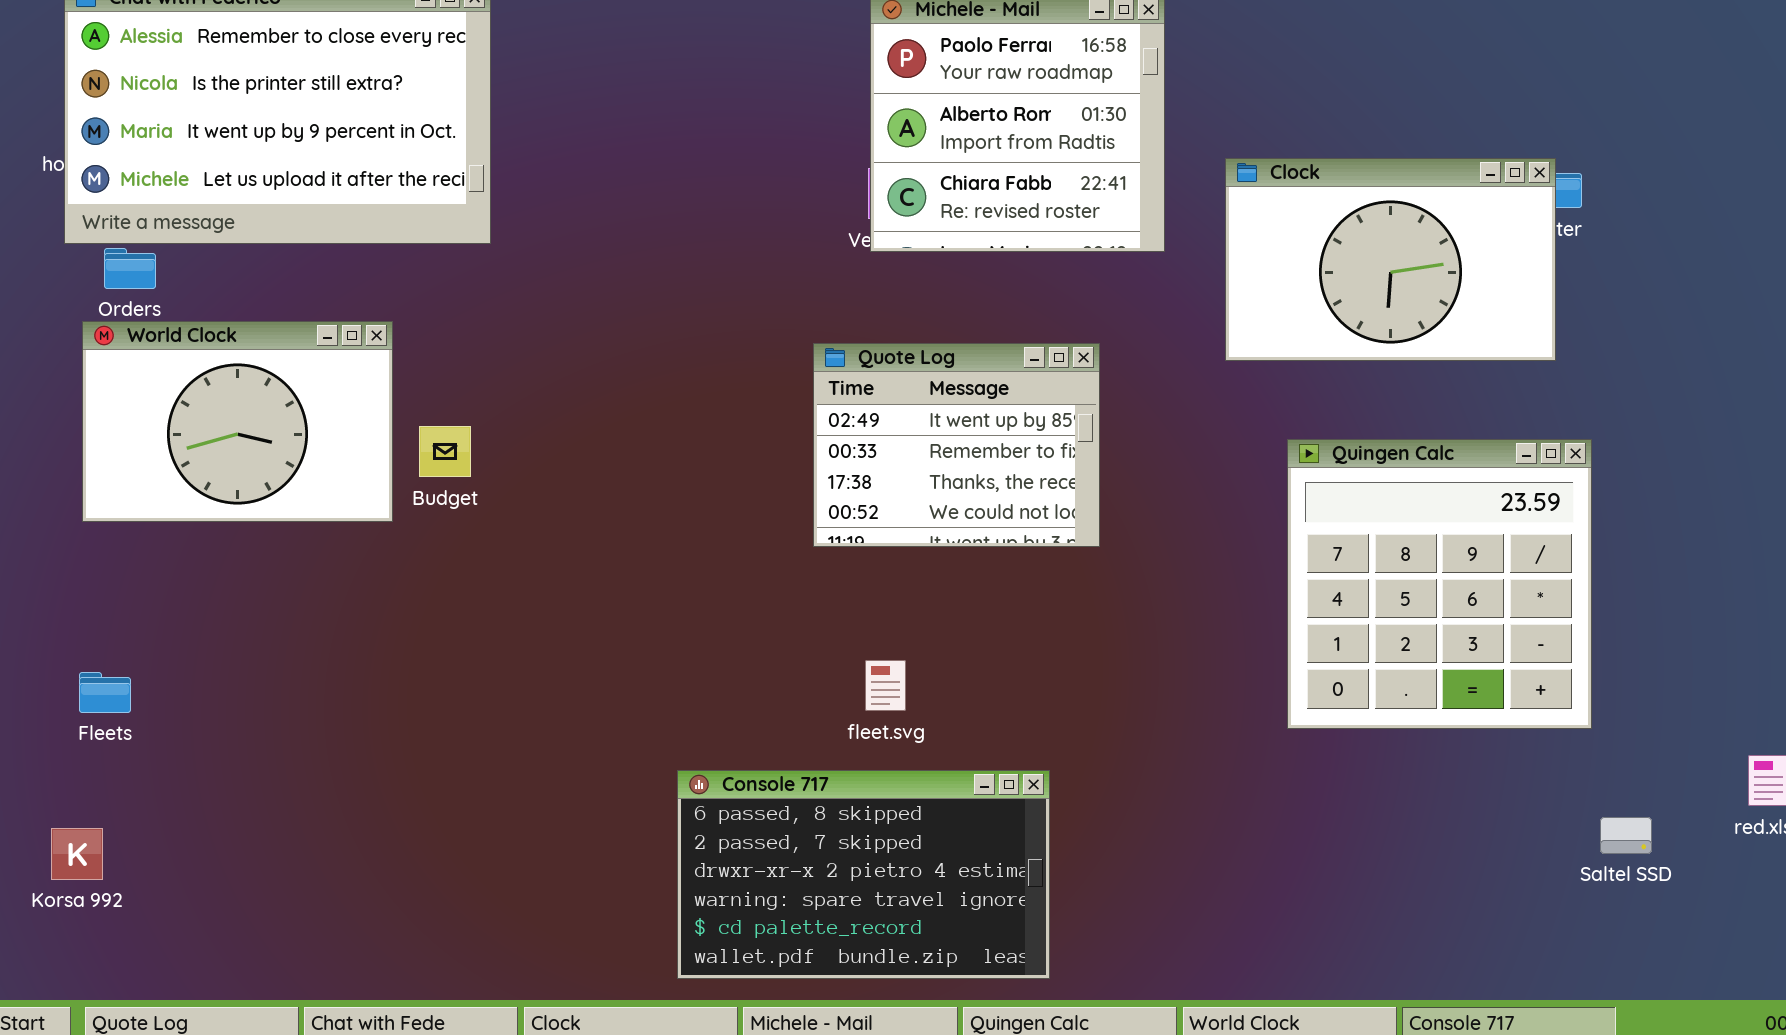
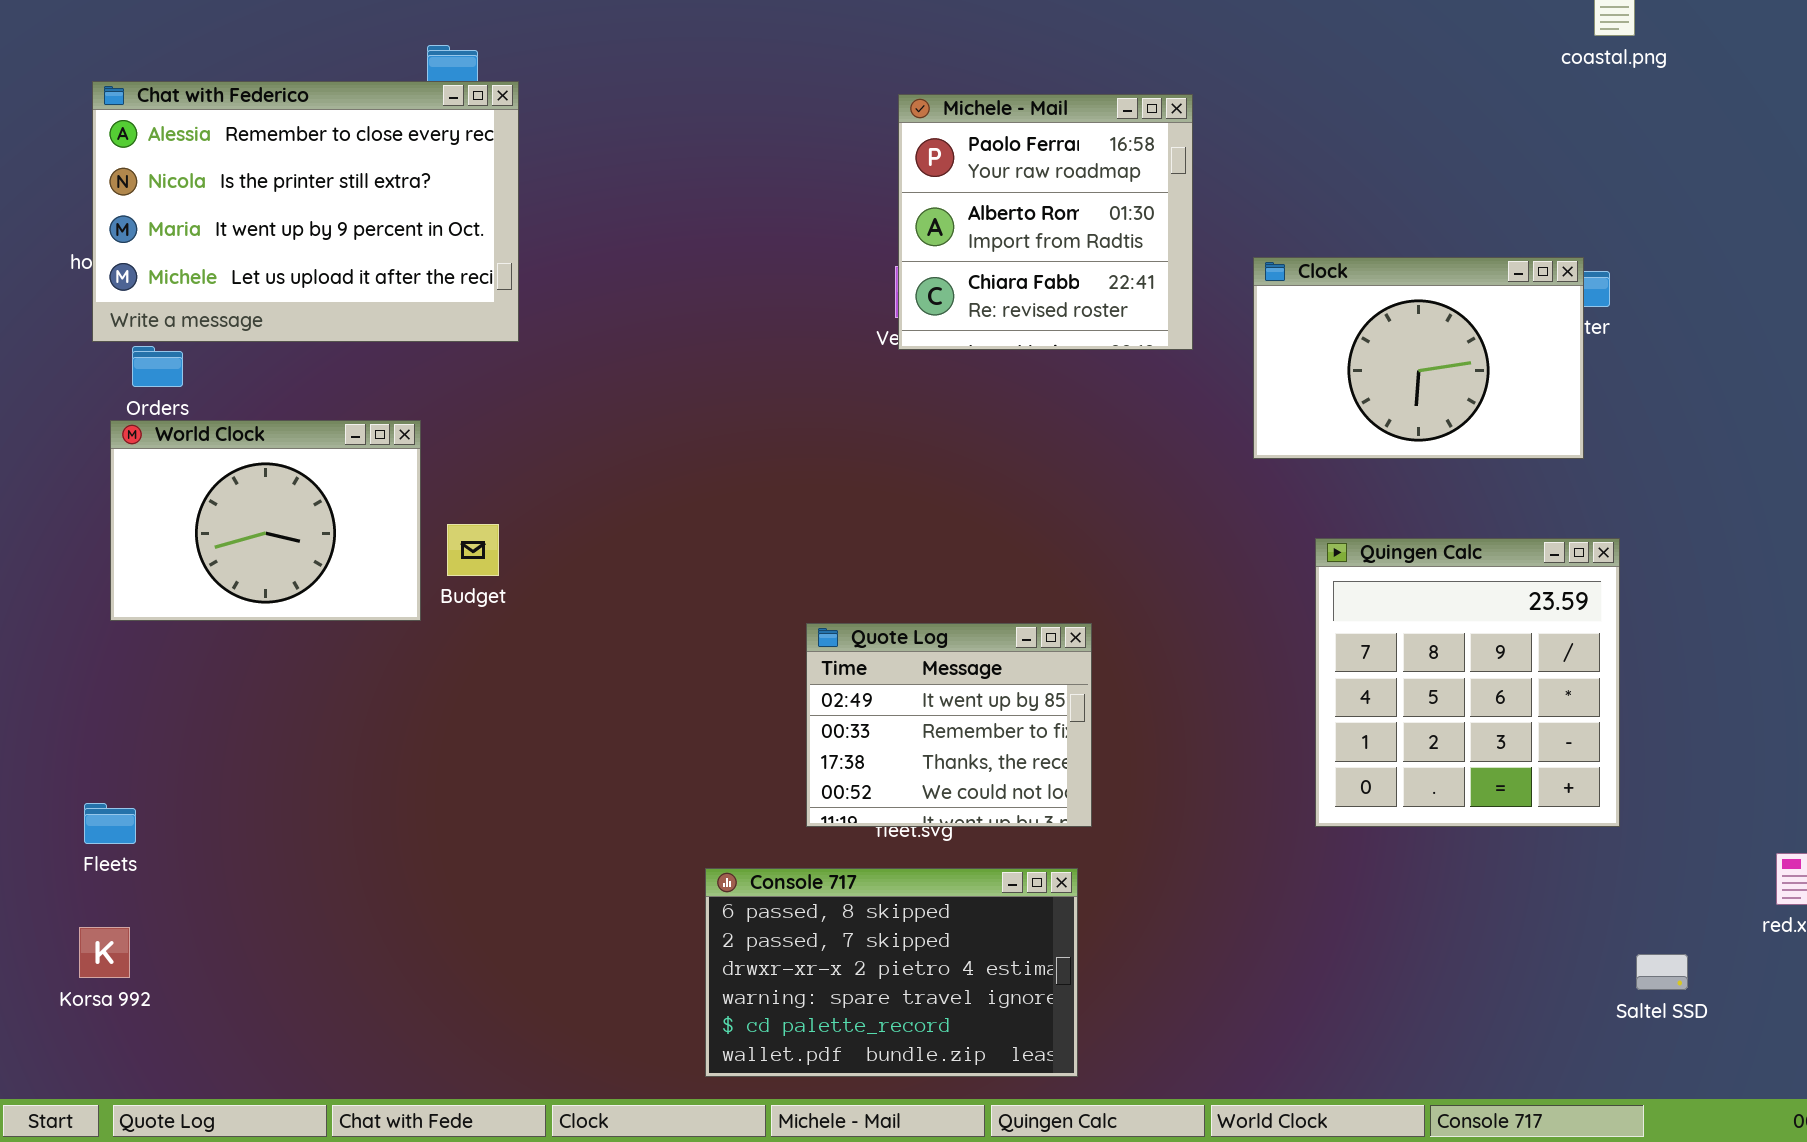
Quote Log: [813,343,1100,547] -> [806,623,1092,827], moved
Fleets: [79,672,131,713] -> [84,803,136,844], moved
Saltel SSD: [1600,817,1652,854] -> [1636,954,1688,990], moved

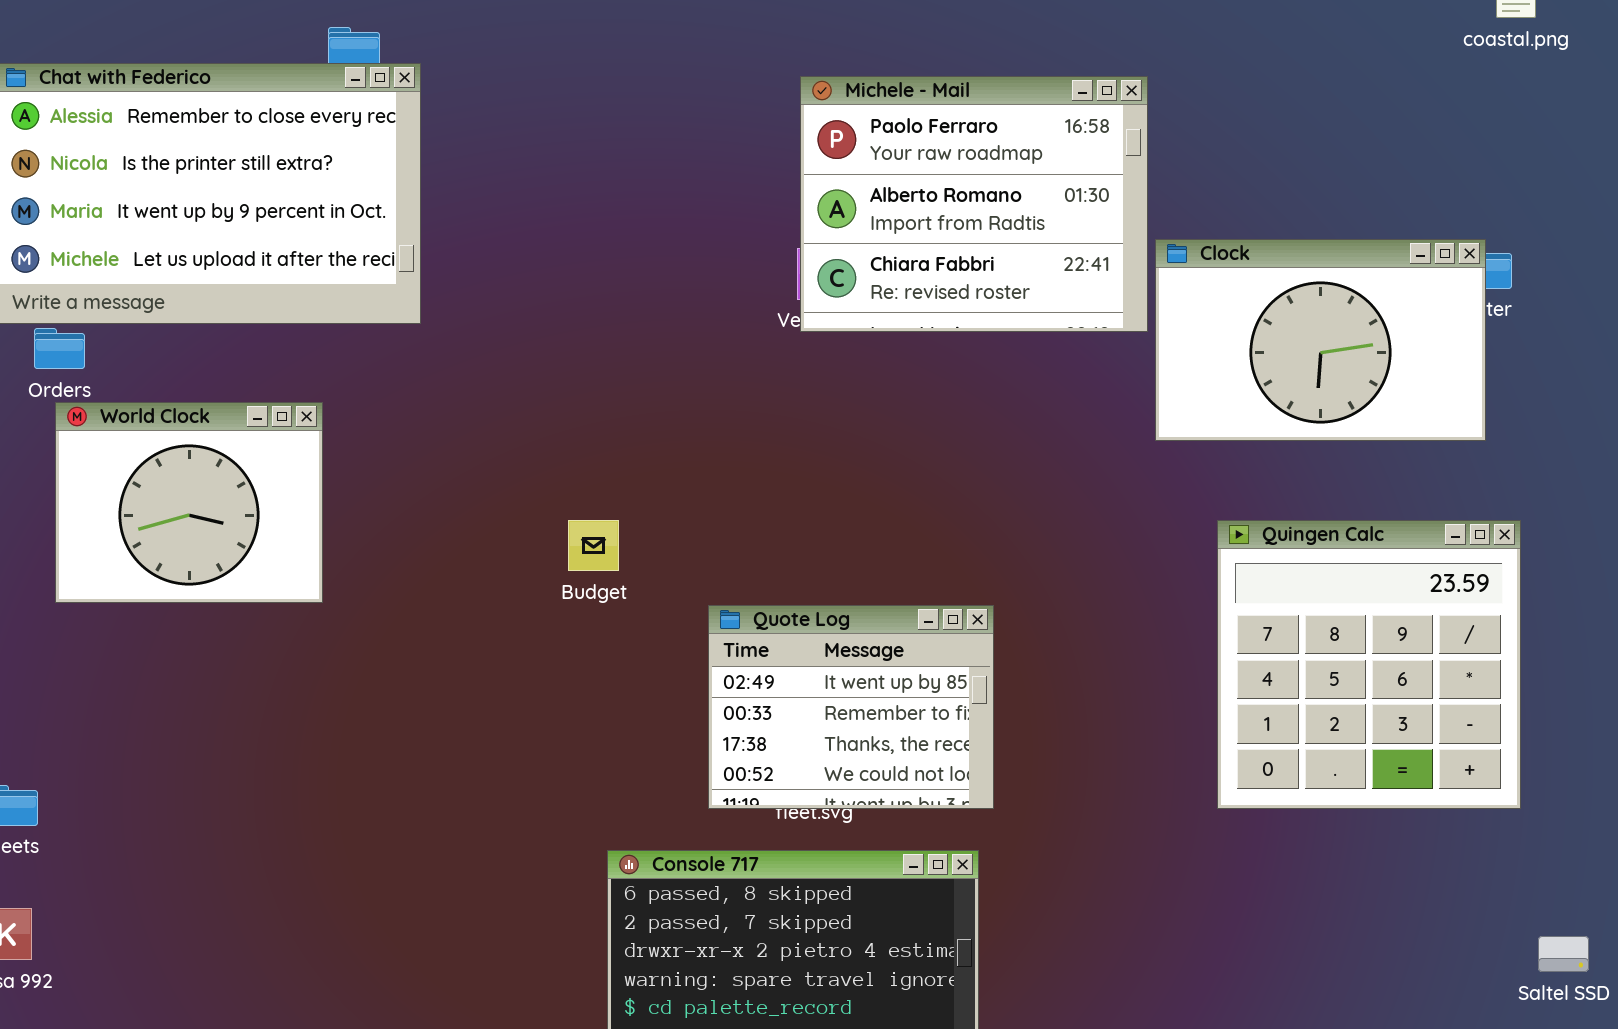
Michele - Mail: [898,94,1193,350] -> [800,76,1148,332], resized
World Clock: [110,420,421,621] -> [55,402,323,603], resized
Budget: [447,524,499,576] -> [568,520,619,571], moved

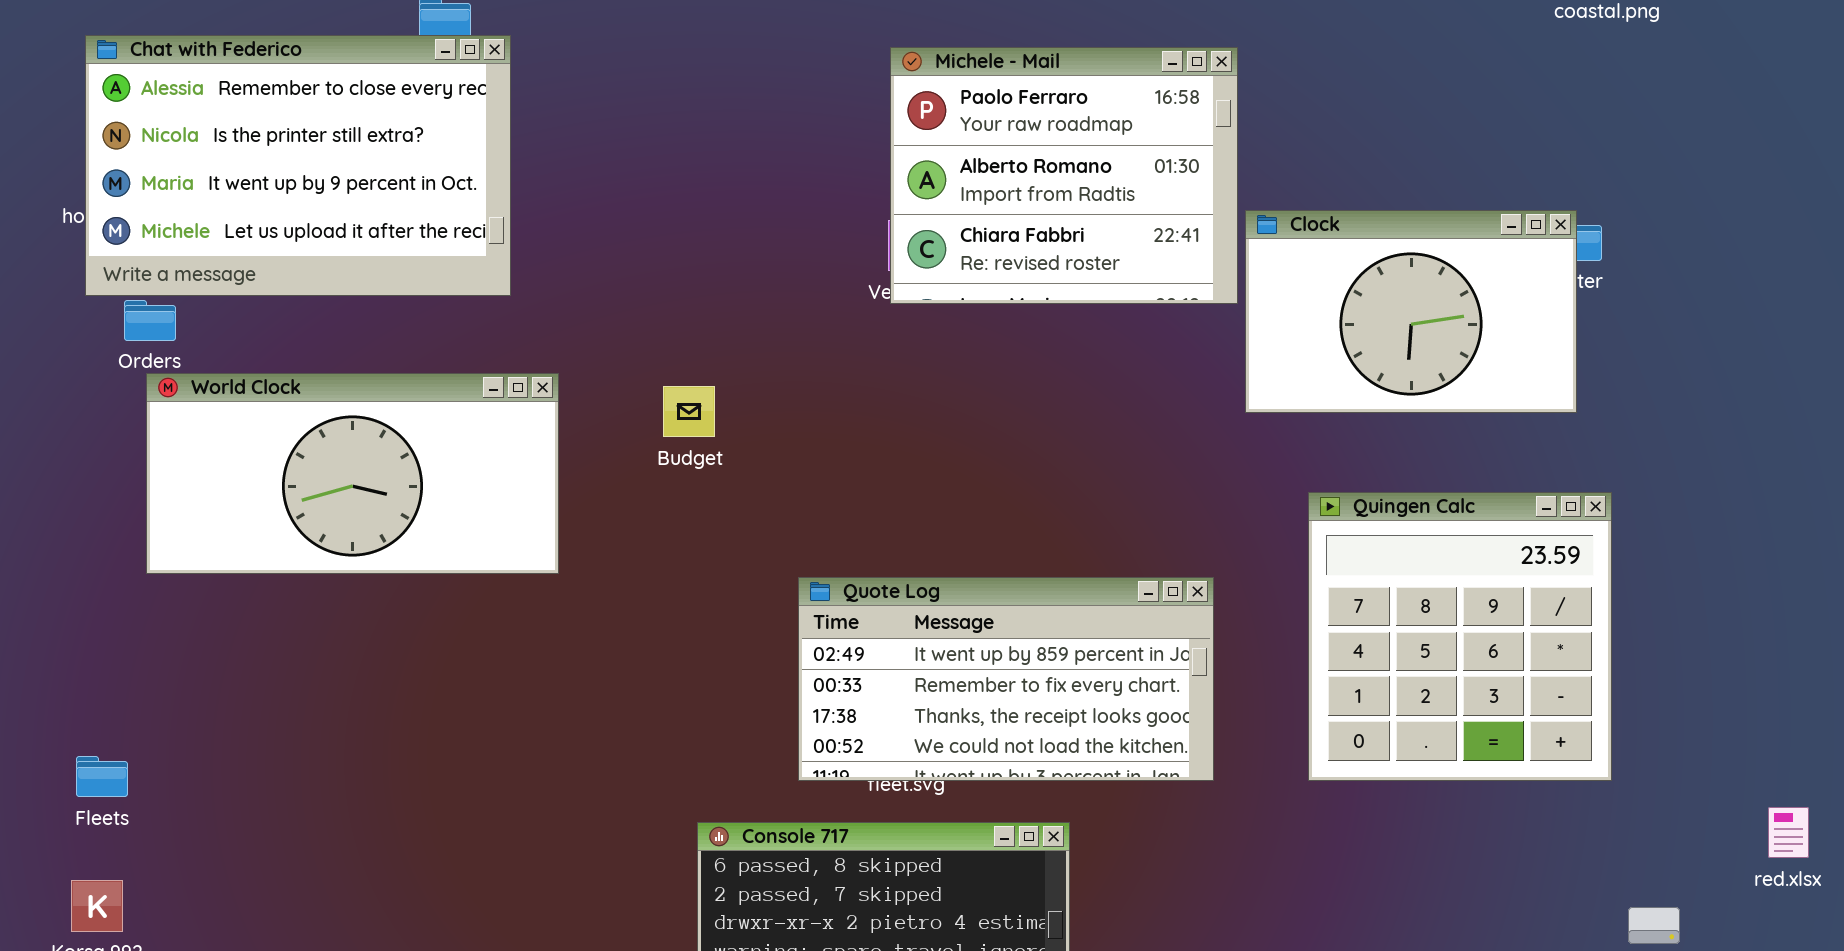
World Clock: [55,402,323,603] -> [146,373,559,574], resized
Budget: [568,520,619,571] -> [663,386,715,437], moved
Quote Log: [708,605,994,809] -> [798,577,1214,781], resized

